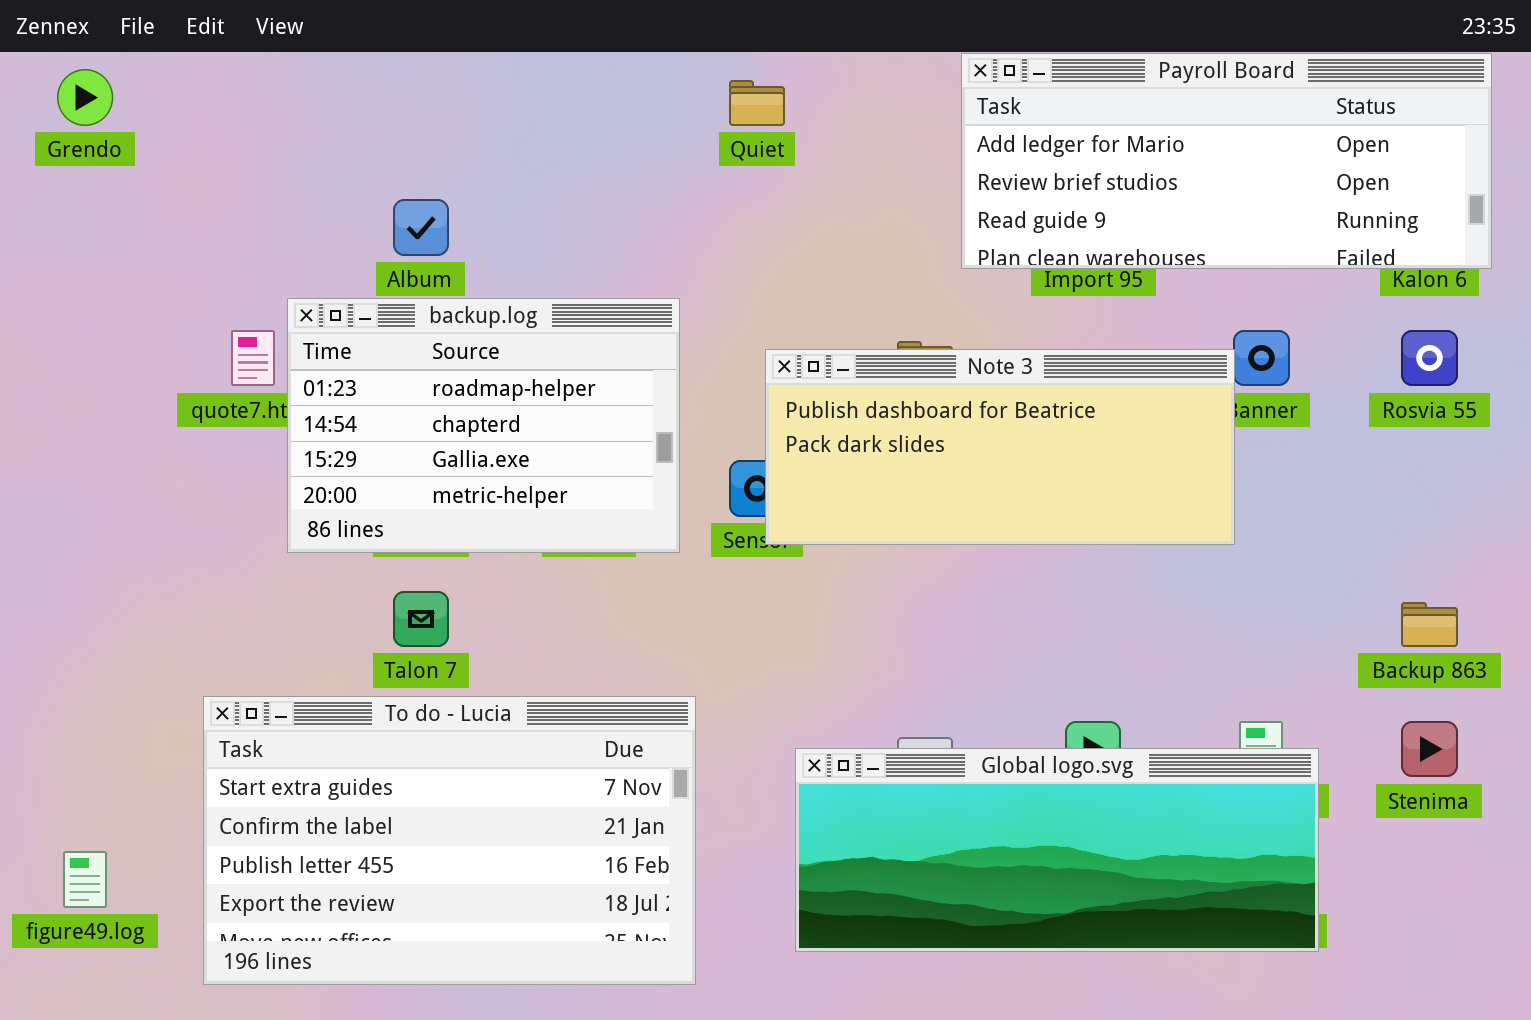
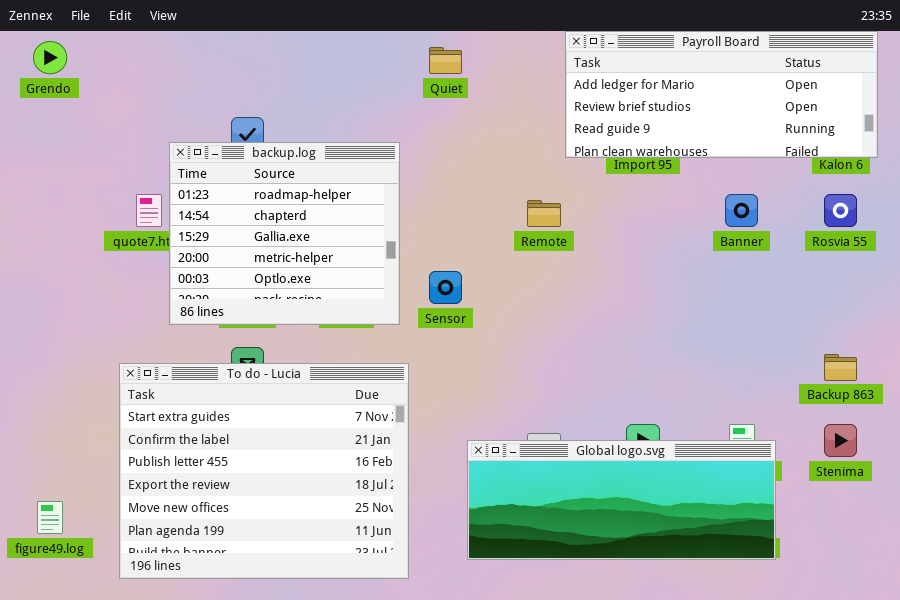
backup.log: [287,298,680,553] -> [169,142,400,325], resized
Note 3: [765,349,1235,545] -> none, closed
To do - Lucia: [203,696,696,985] -> [119,363,409,579], resized

